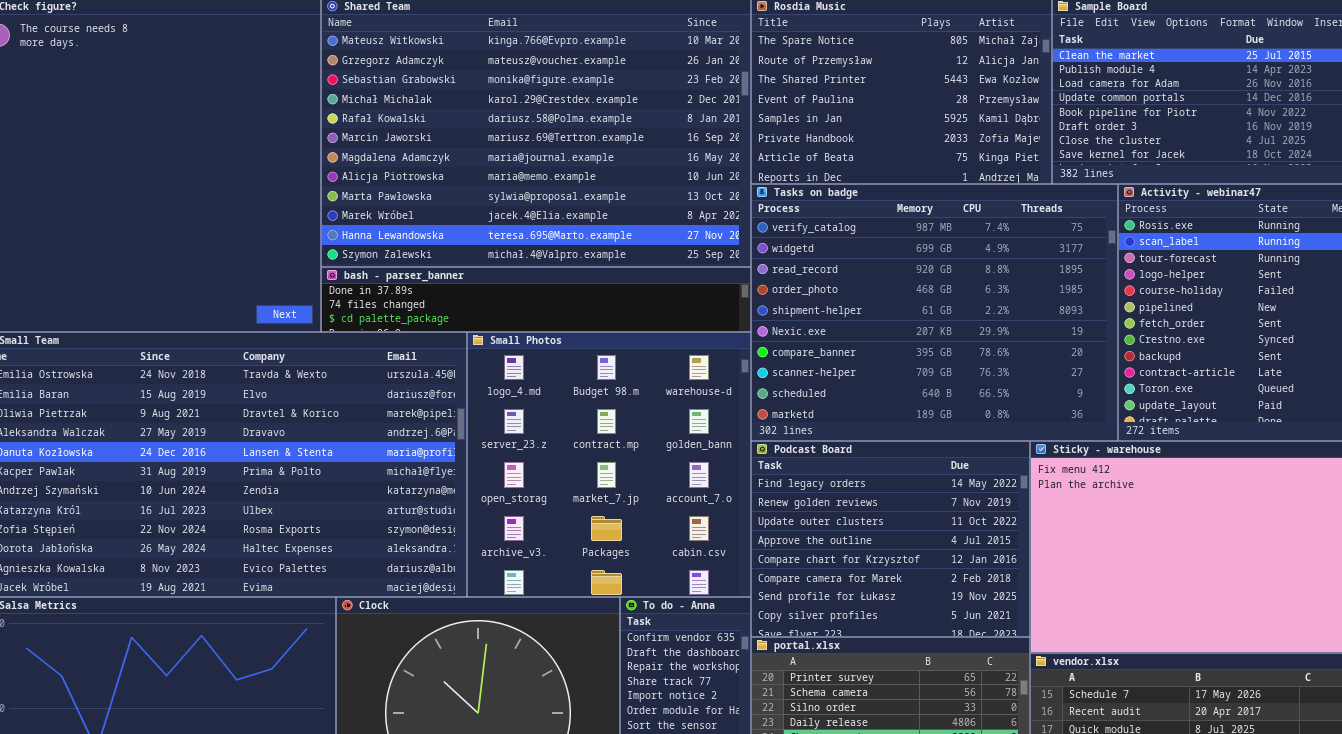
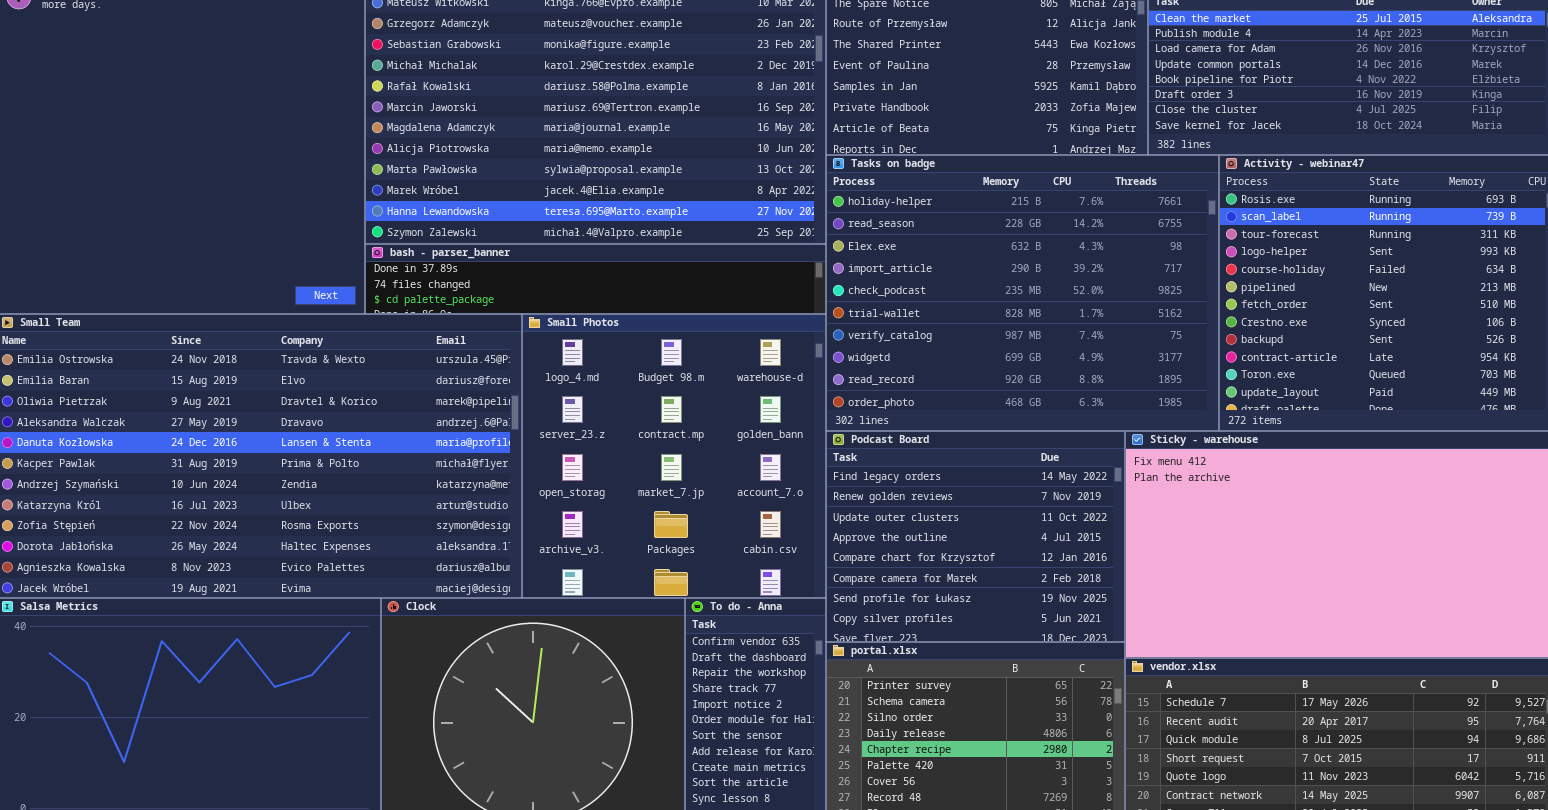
Tasks on badge: [751,184,1118,441] -> [826,155,1219,431], scrolled up 6 rows

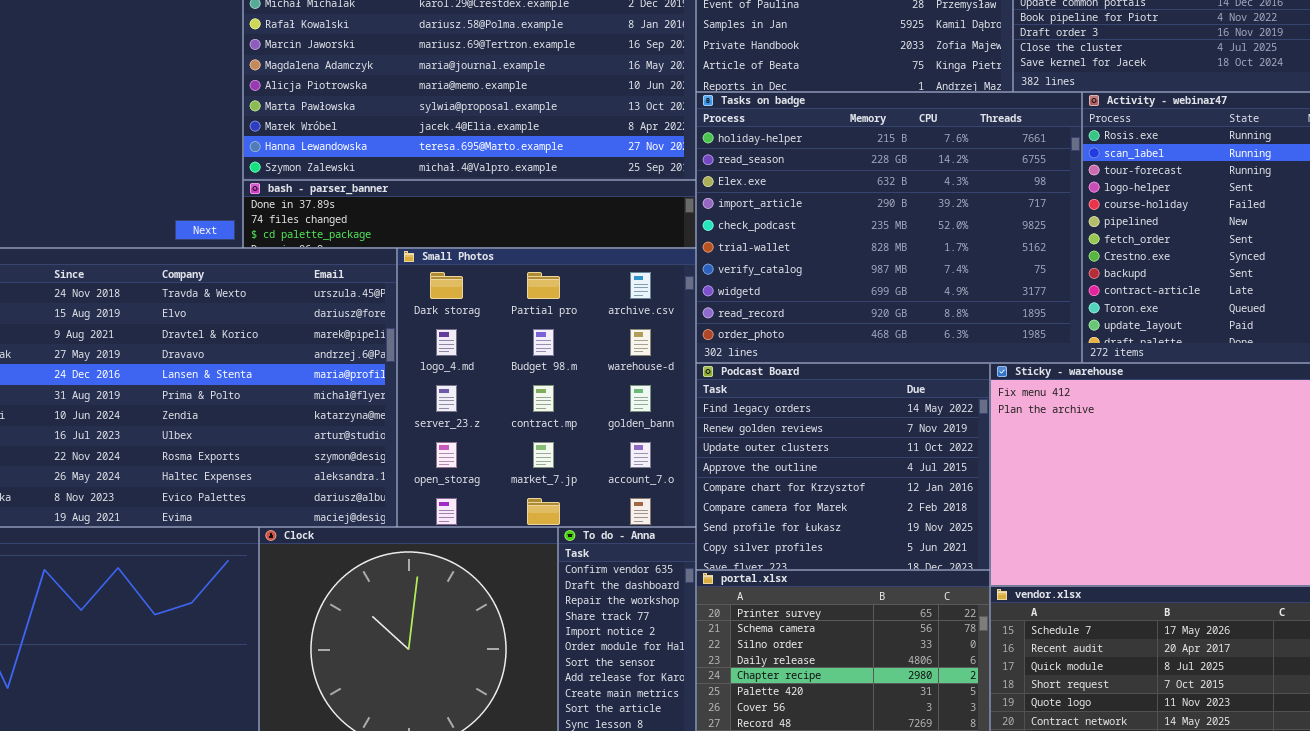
Small Photos: [522,314,826,598] -> [397,248,696,527], scrolled up 1 row

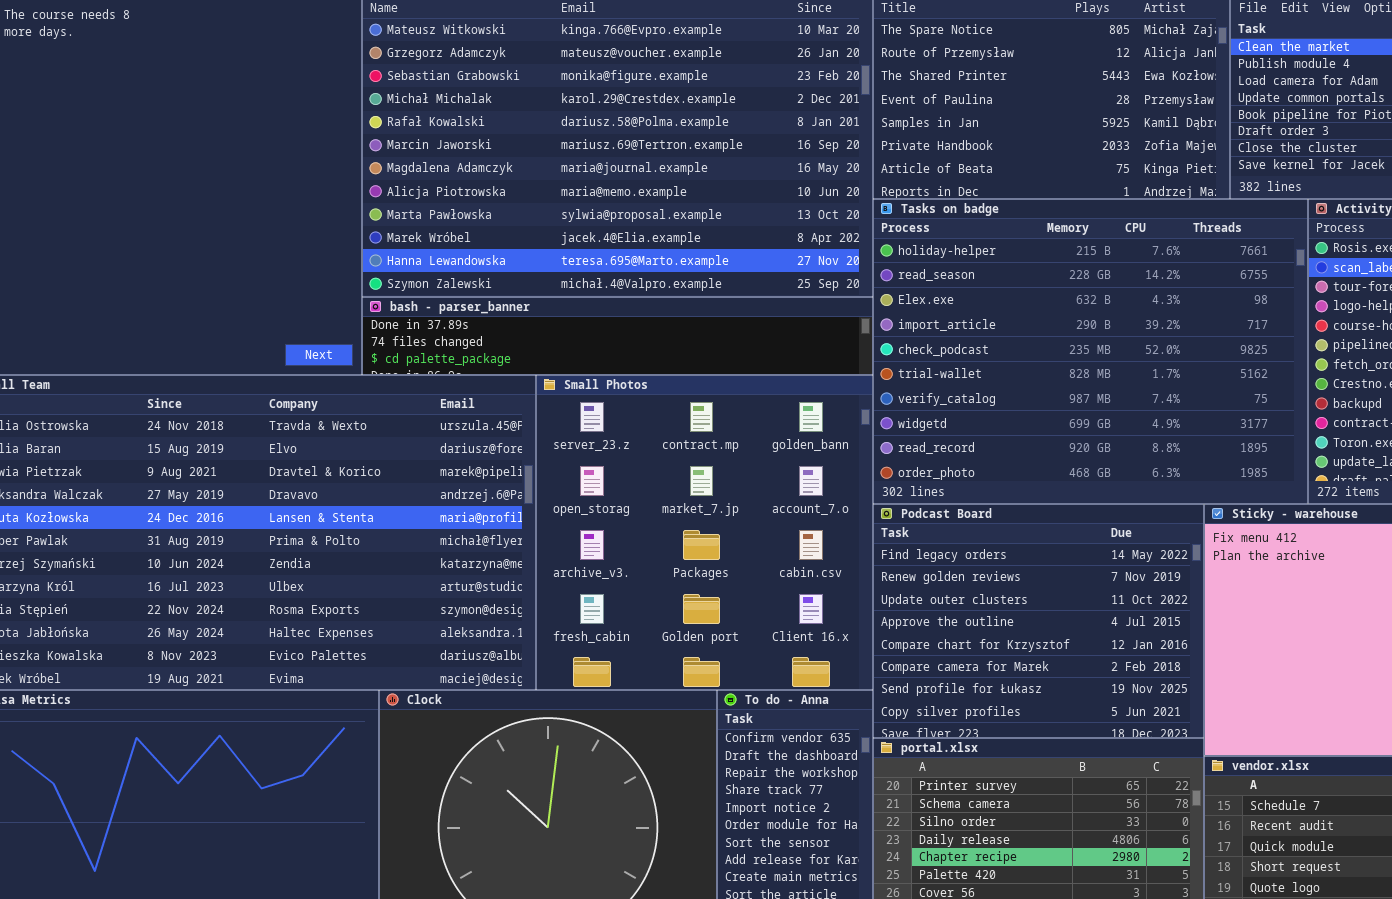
Small Photos: [397,248,696,527] -> [536,375,873,690], scrolled down 2 rows

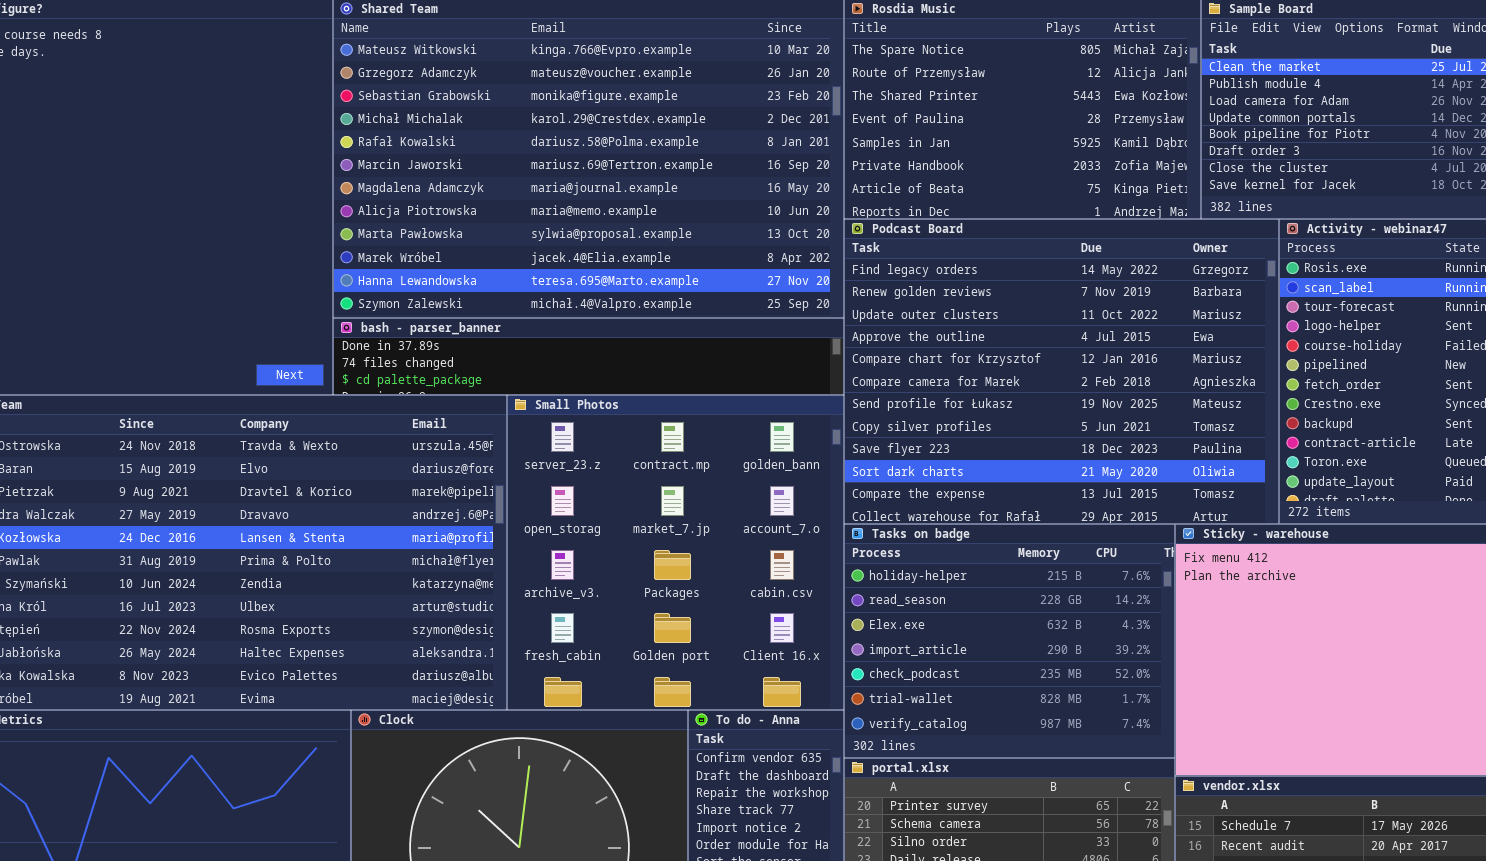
Tasks on badge: [873,199,1308,504] -> [844,524,1175,758], moved, resized
Podcast Board: [873,504,1204,738] -> [844,219,1279,524], moved, resized

